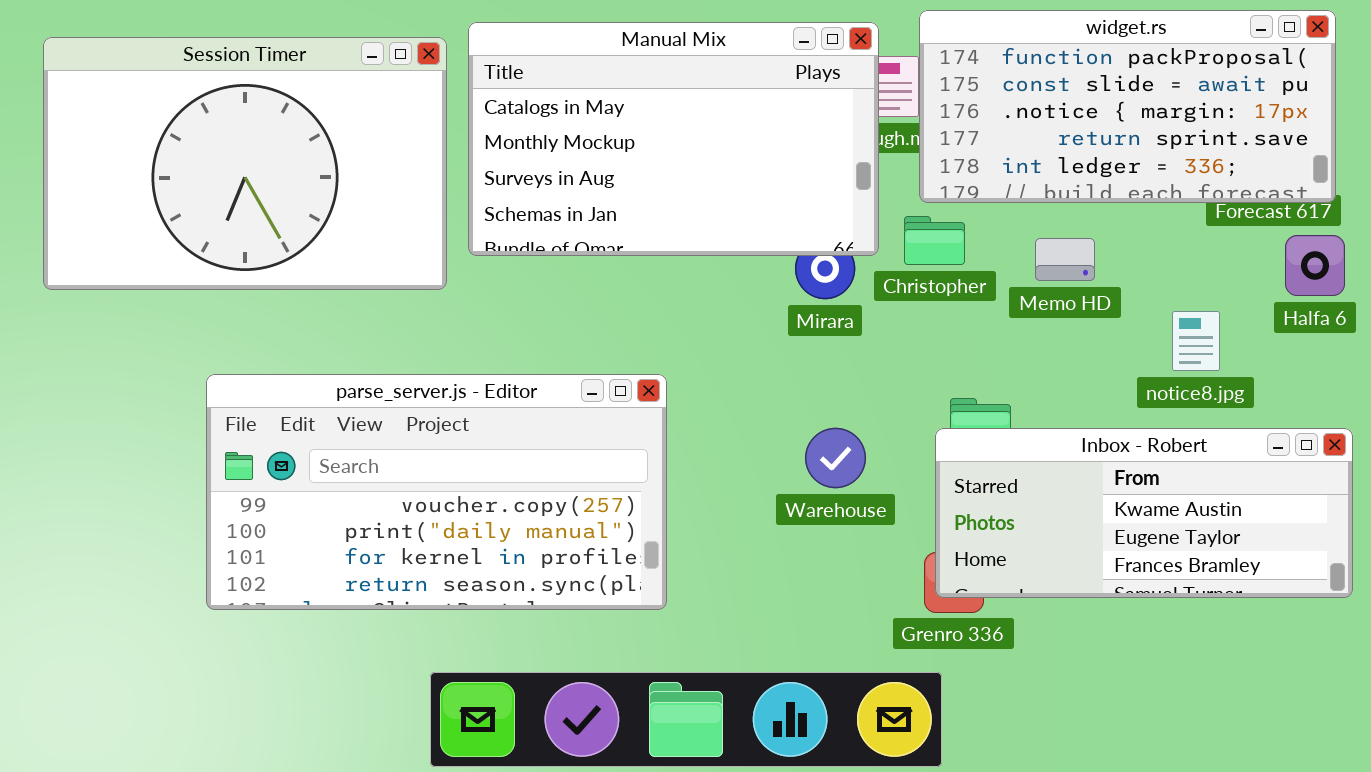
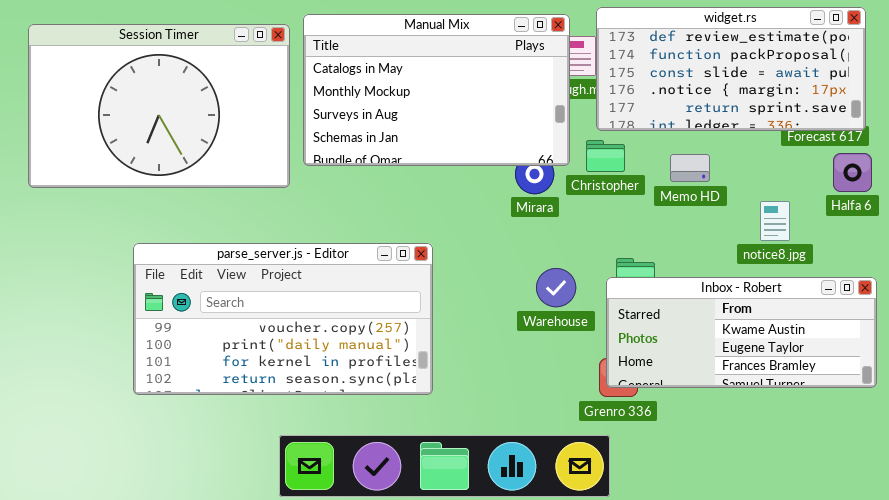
widget.rs: [919,10,1336,203] -> [596,7,866,131], scrolled up 1 row
Warehouse: [805,428,866,488] -> [536,268,576,307], moved

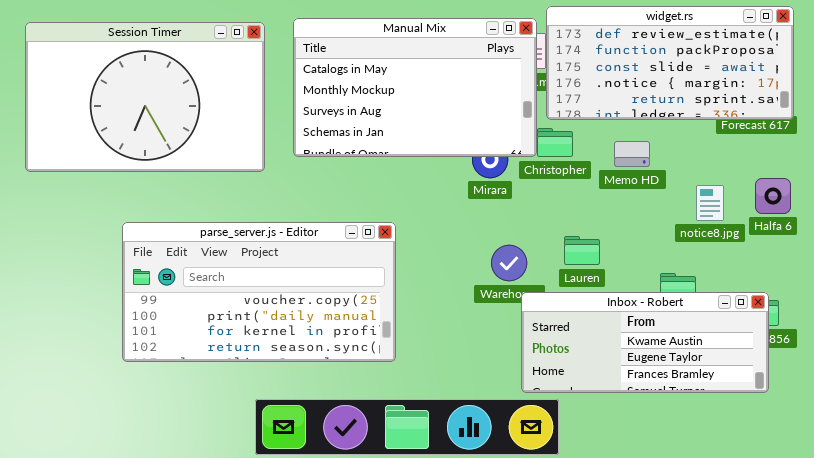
Manual Mix: [303,14,570,166] -> [293,18,537,157], moved
Halfa 6: [833,153,872,192] -> [755,178,791,214], moved
Inbox - Robert: [606,277,877,388] -> [521,292,769,393], moved

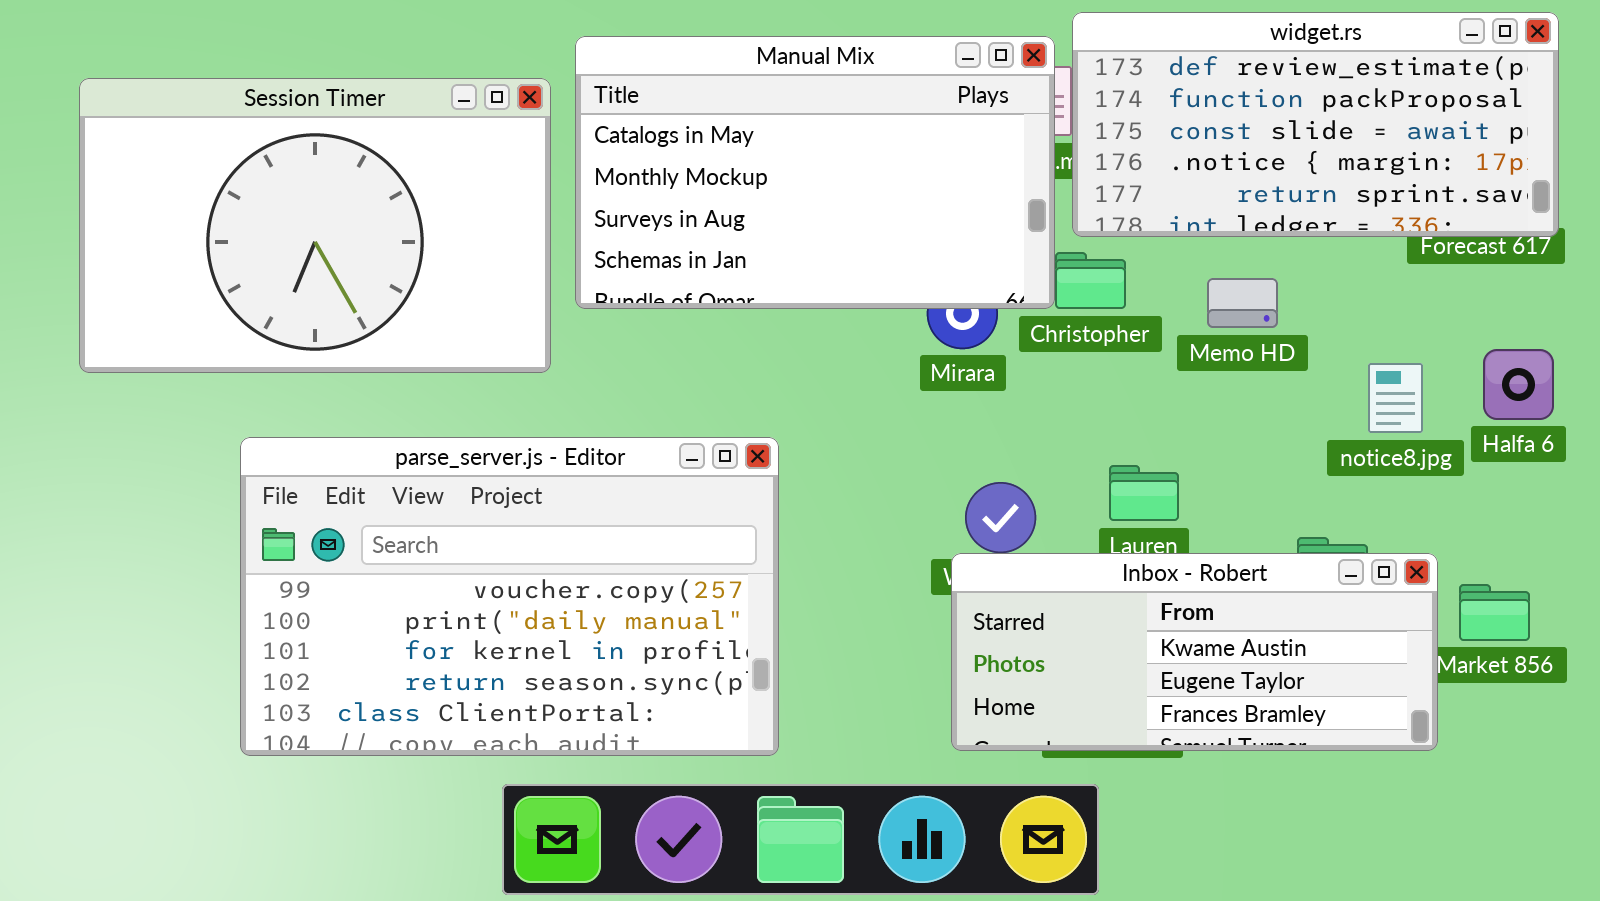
Session Timer: [25,22,265,172] -> [79,78,551,373], moved
parse_server.js - Editor: [122,222,396,362] -> [240,437,779,756], resized
Inbox - Robert: [521,292,769,393] -> [951,553,1438,751], moved

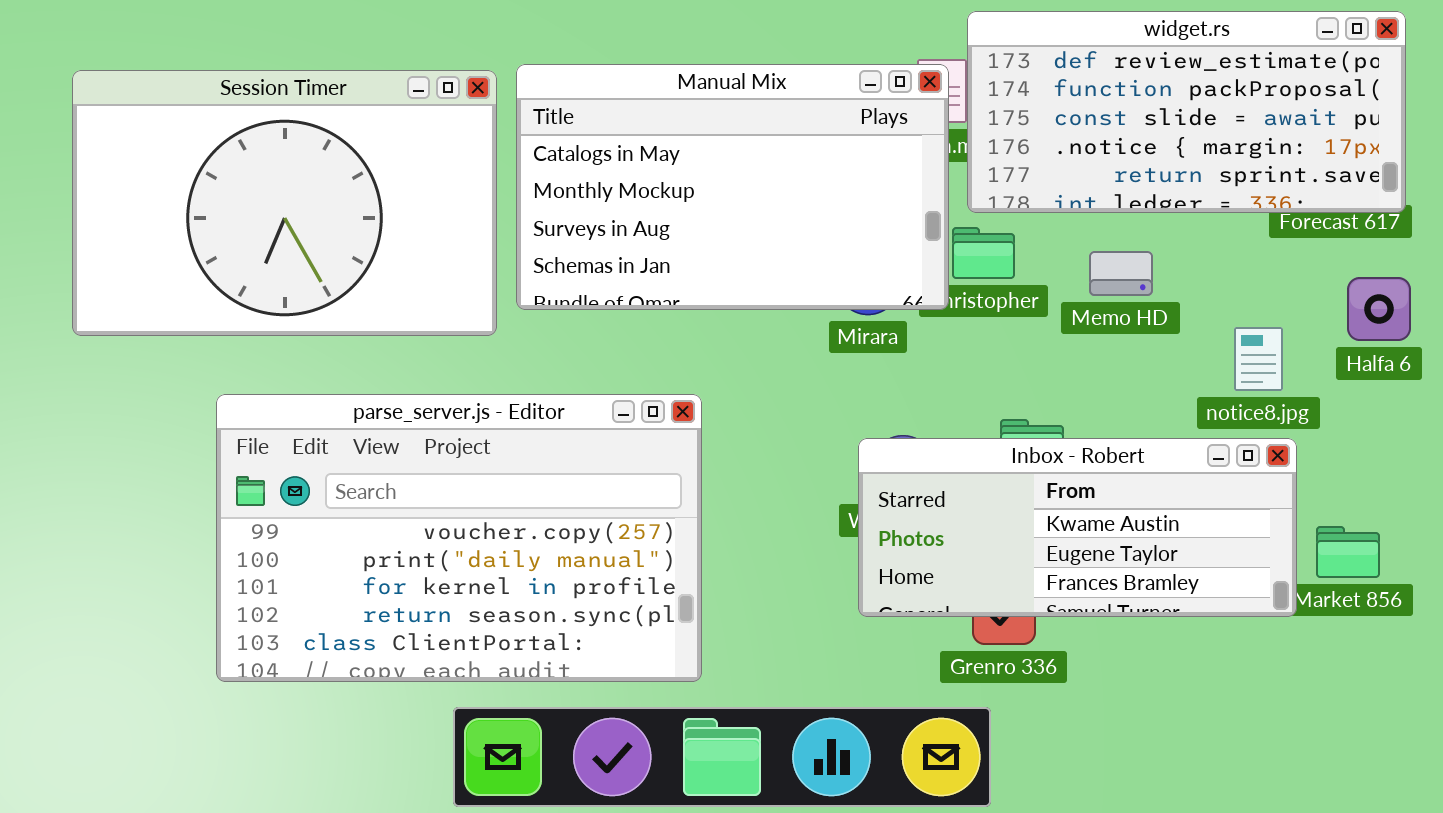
Manual Mix: [575,36,1055,309] -> [516,64,949,310], moved
Halfa 6: [1483,349,1554,420] -> [1347,277,1411,341], moved
Inbox - Robert: [951,553,1438,751] -> [858,438,1297,617], moved

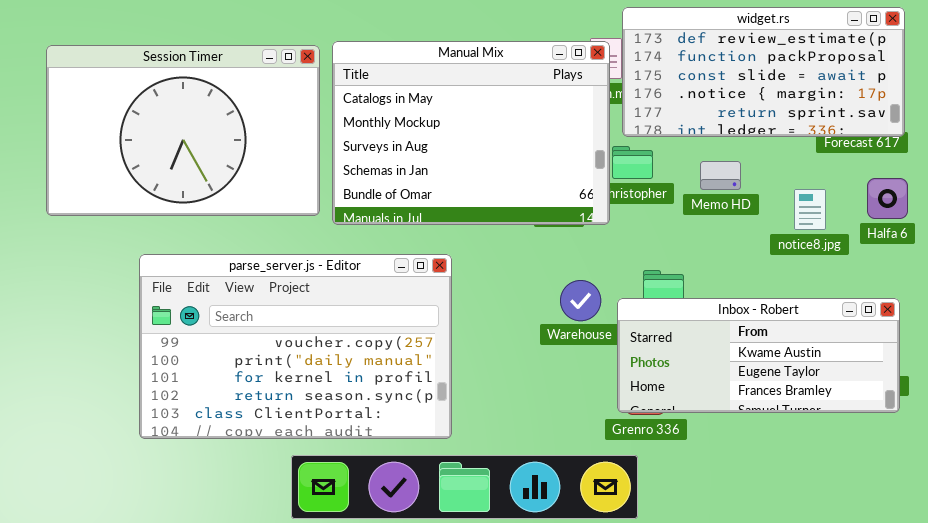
Manual Mix: [516,64,949,310] -> [332,41,610,225], resized
notice8.jpg: [1234,327,1283,391] -> [794,189,826,230], moved
Inbox - Robert: [858,438,1297,617] -> [617,298,900,413], moved

